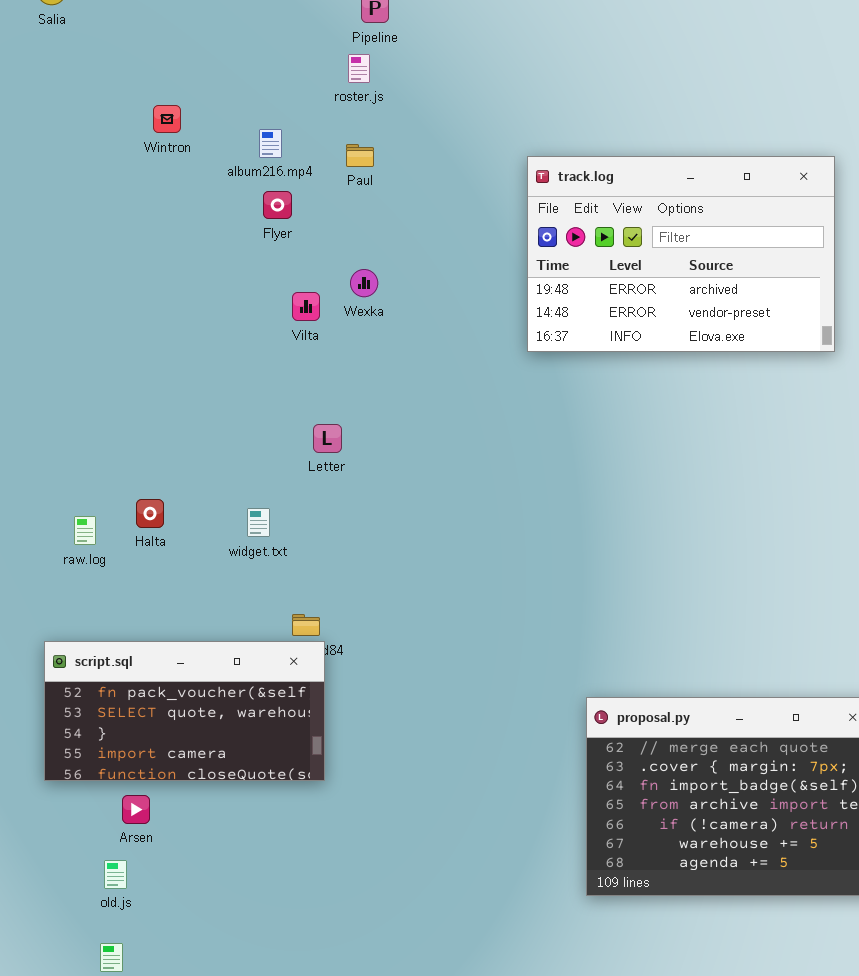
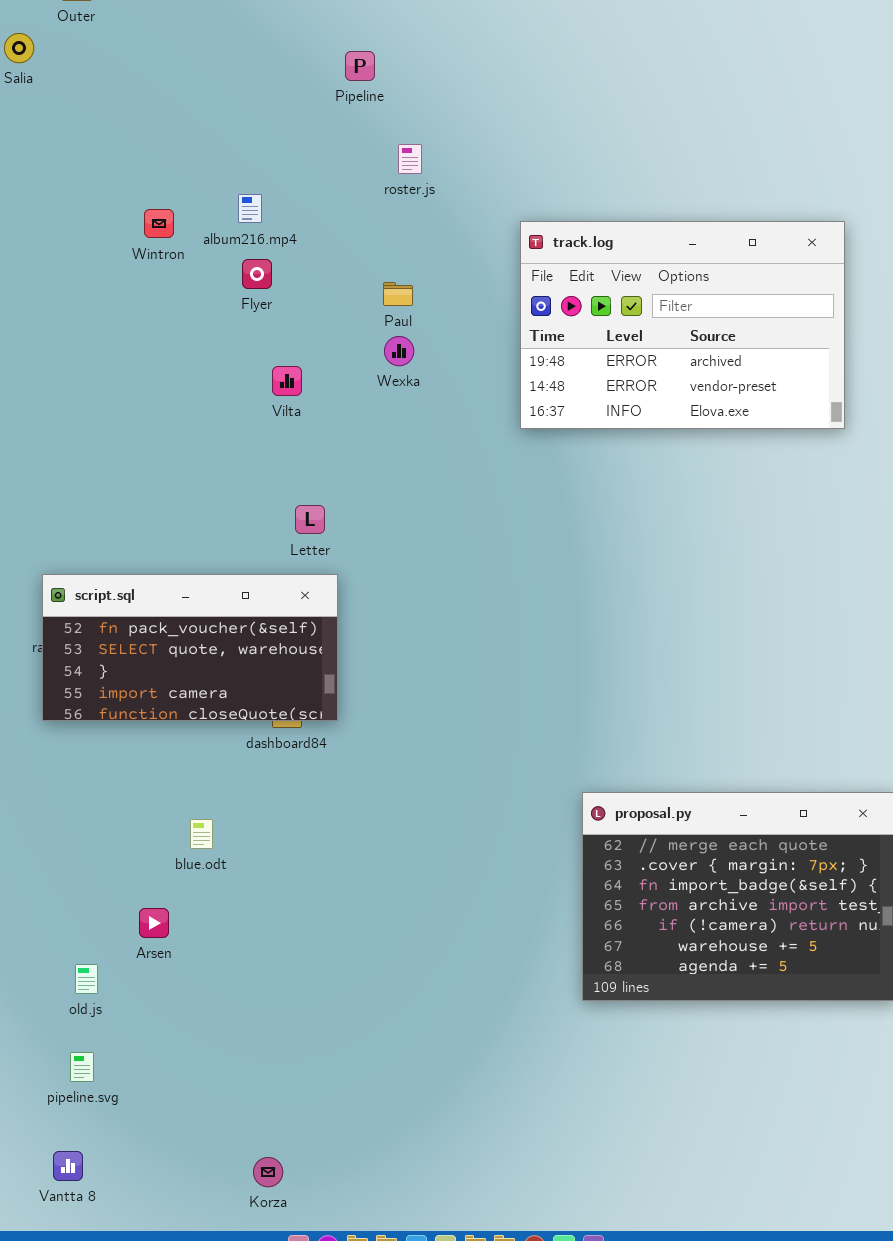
roster.js: [348,54,370,83] -> [398,144,422,174], moved
Wintron: [153,105,181,133] -> [144,209,174,238], moved
Paul: [346,144,374,167] -> [383,282,413,306], moved
Wexka: [350,269,378,297] -> [384,336,414,366], moved
script.sql: [44,641,325,781] -> [42,574,338,721], moved
Arsen: [122,795,150,824] -> [139,908,169,938], moved

